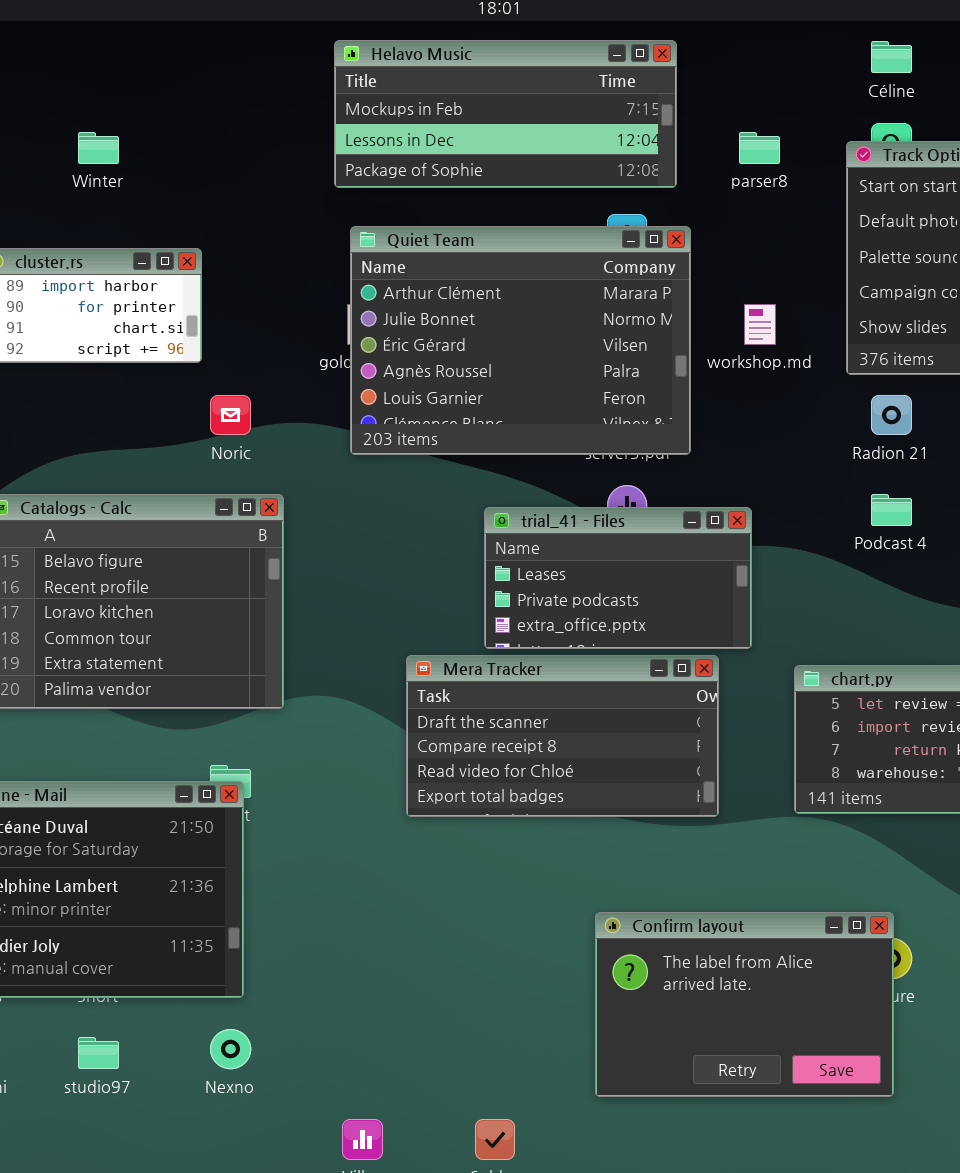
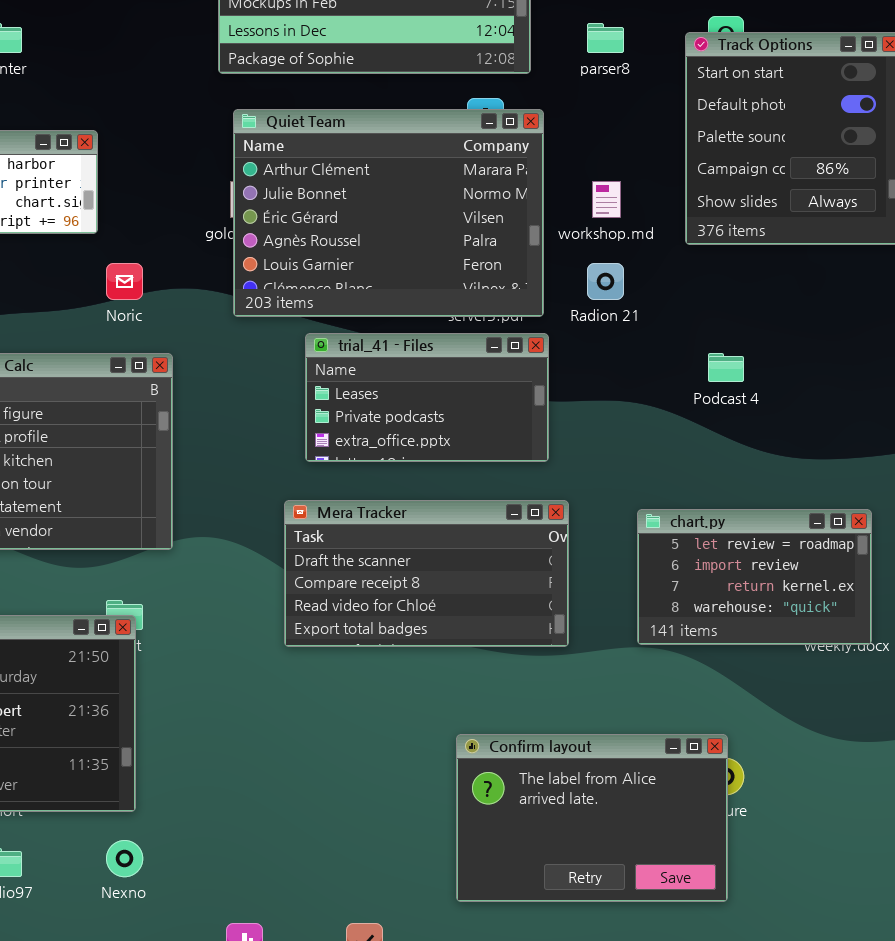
Radion 21: [871,395,912,435] -> [587,263,624,300], moved
trial_41 - Files: [484,507,752,649] -> [305,333,549,462], moved

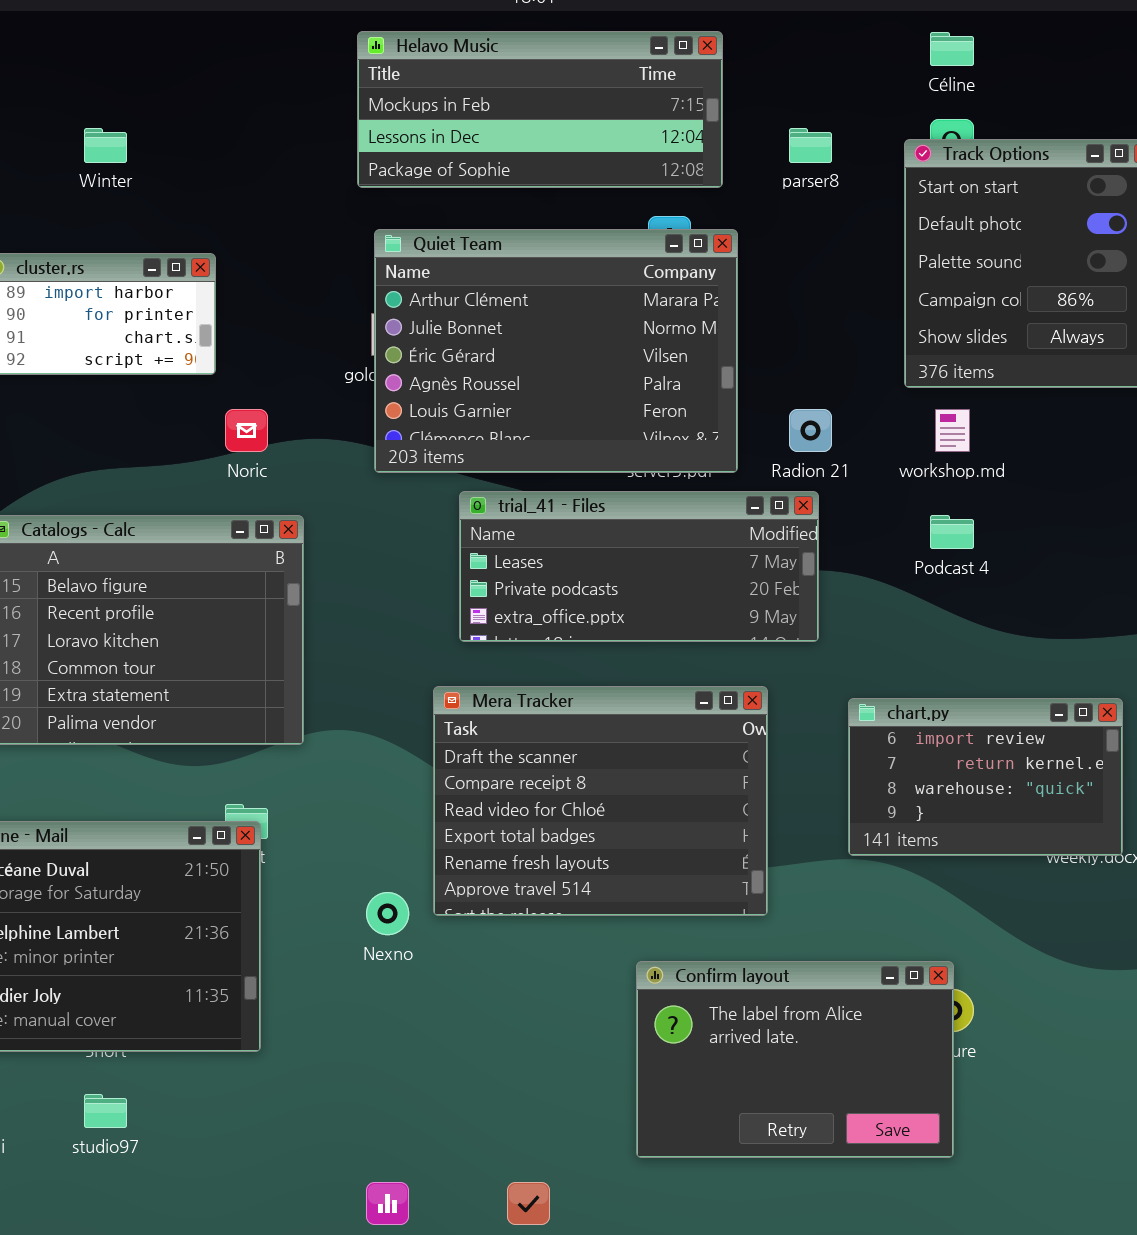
workshop.md: [592,181,621,218] -> [935,409,970,452], moved
trial_41 - Files: [305,333,549,462] -> [459,491,819,642], resized
Mera Tracker: [284,500,569,647] -> [433,686,768,916], resized
chart.py: [637,509,872,645] -> [848,698,1123,856], scrolled down 1 row
Nexno: [106,840,143,877] -> [366,892,409,935], moved

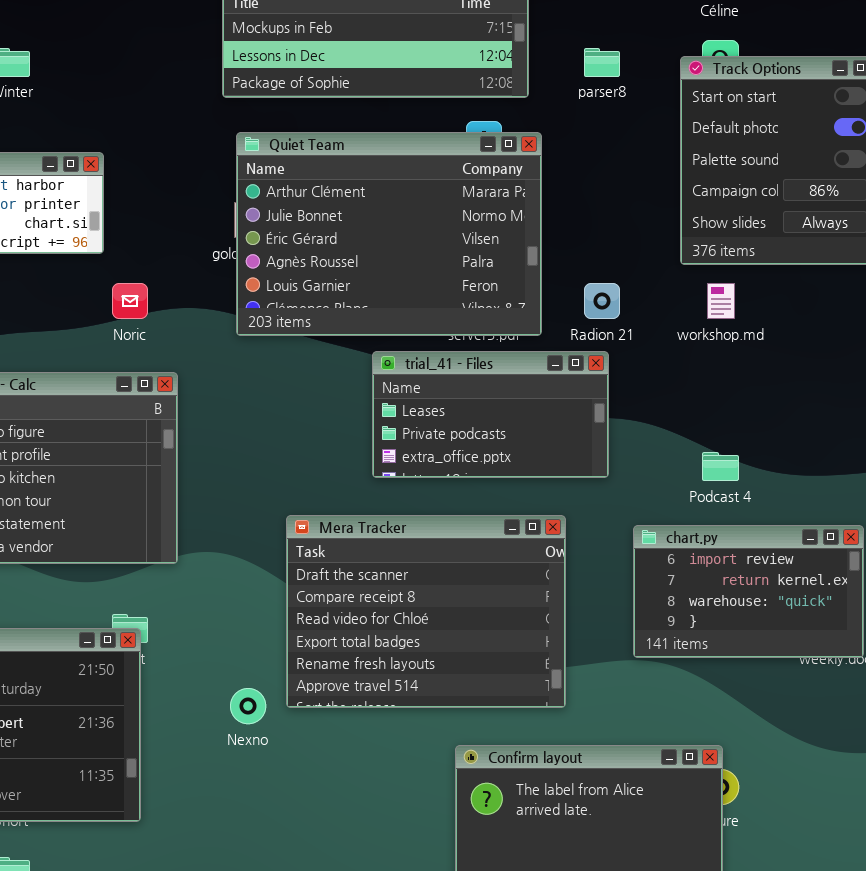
trial_41 - Files: [459,491,819,642] -> [372,351,609,478], resized
Podcast 4: [930,515,974,549] -> [702,452,739,481], moved

